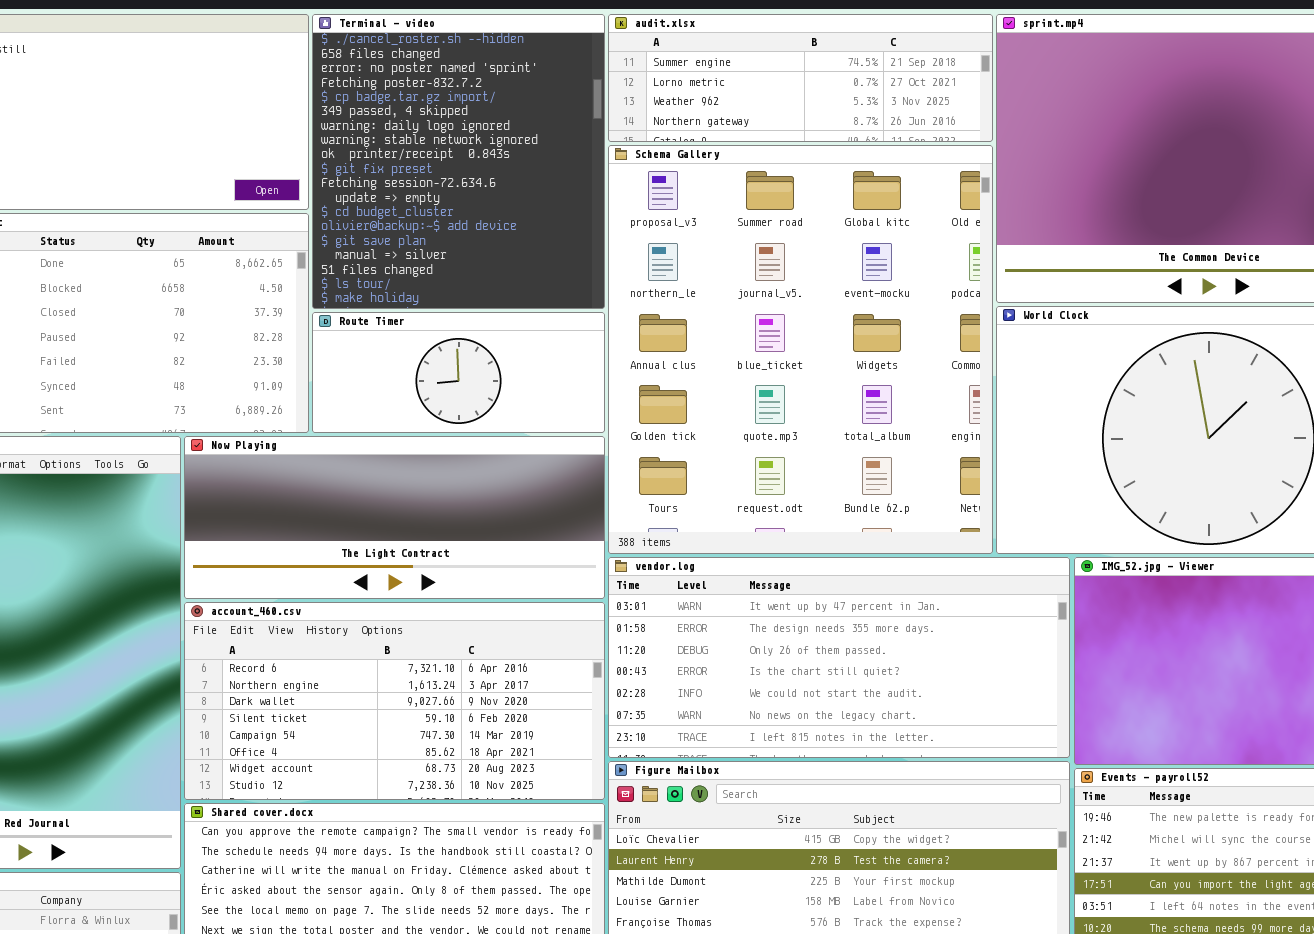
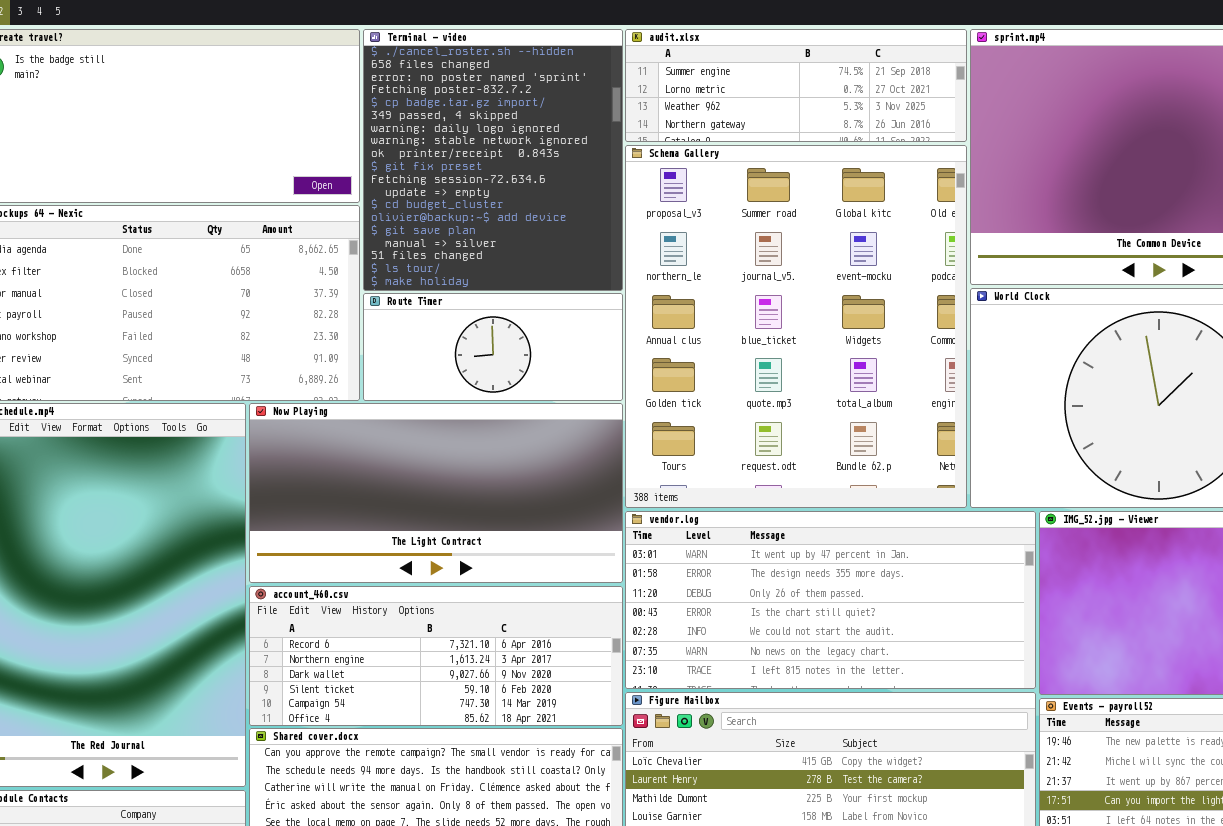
Now Playing: [184,436,605,599] -> [249,403,623,583], resized
account_460.csv: [184,602,605,800] -> [249,586,623,726], resized

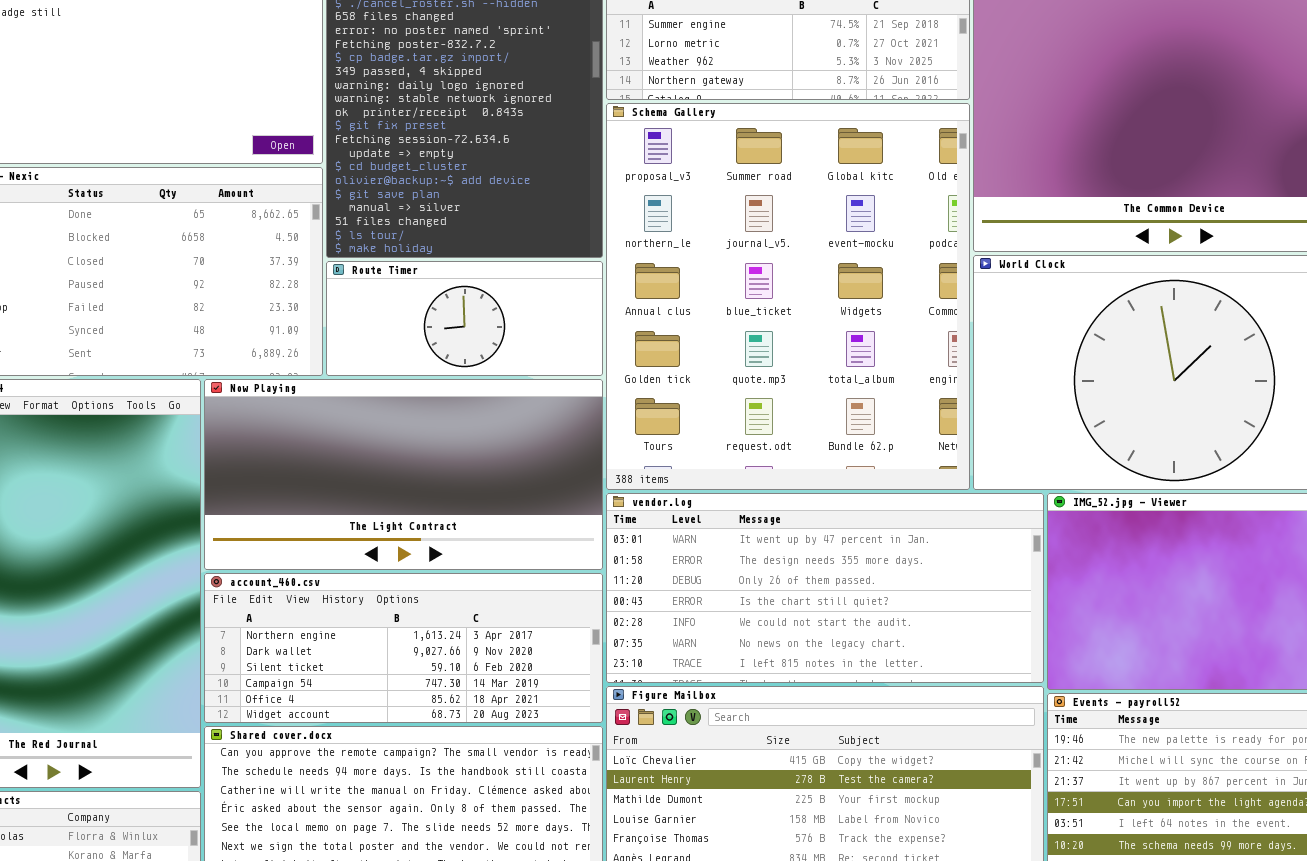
account_460.csv: [249,586,623,726] -> [204,573,603,723], scrolled down 1 row

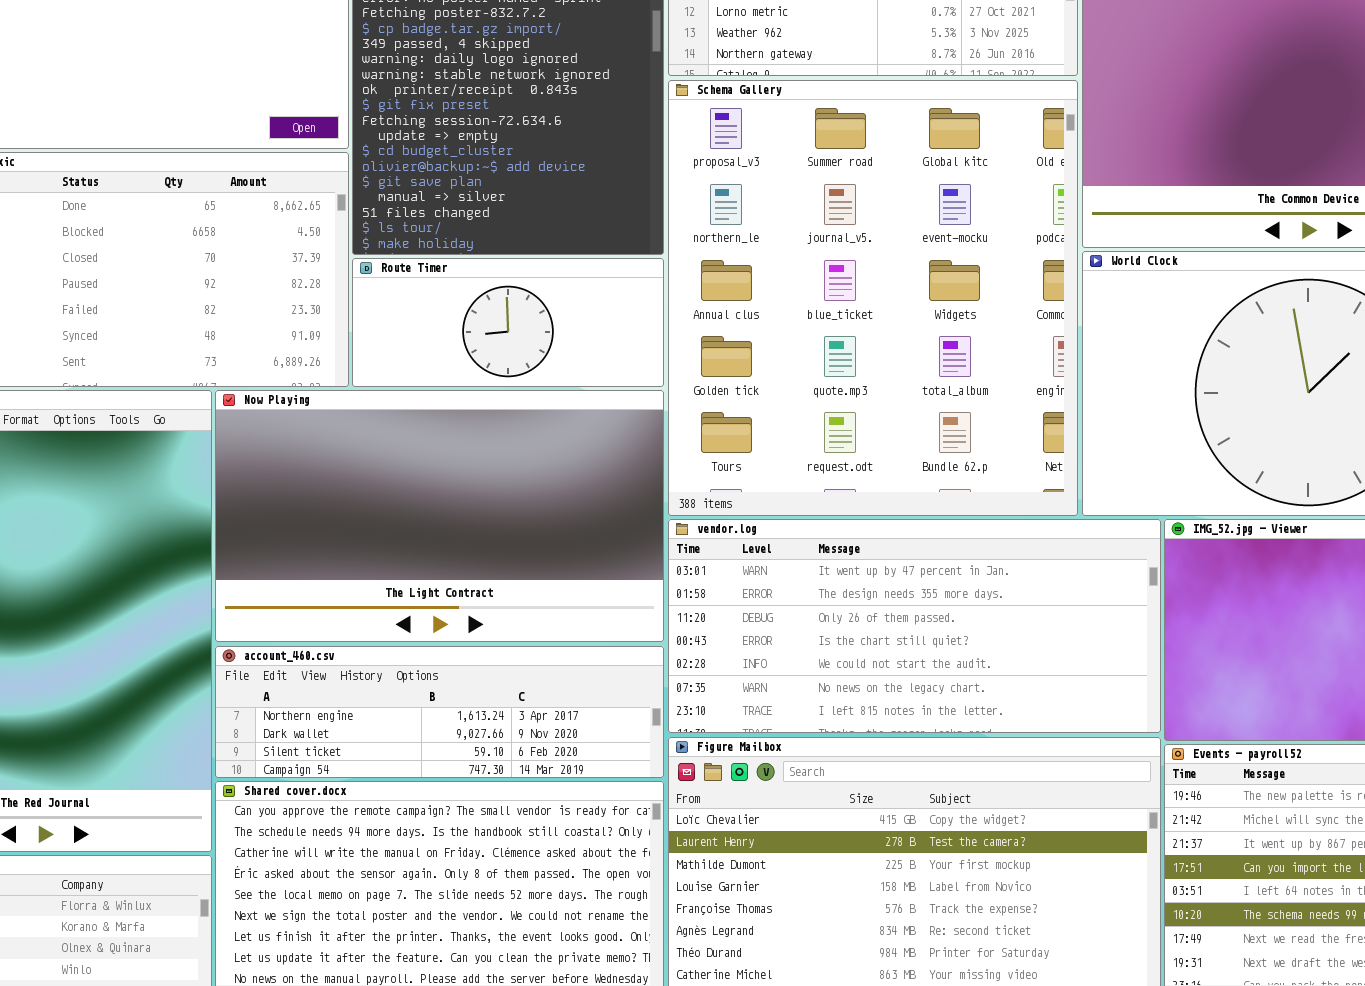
Now Playing: [204,379,603,570] -> [215,390,664,642], resized
account_460.csv: [204,573,603,723] -> [215,646,664,778], resized

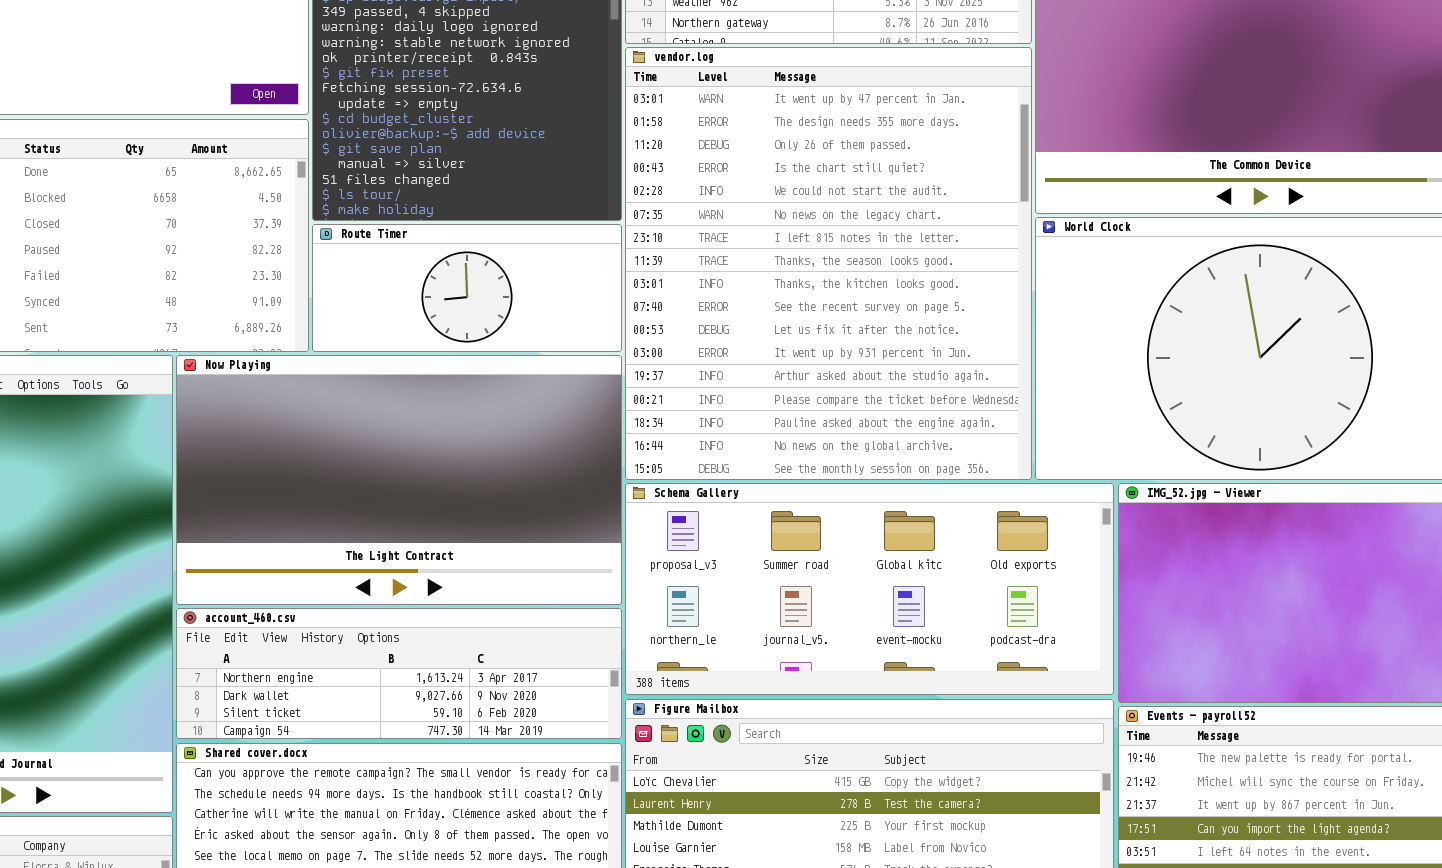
Schema Gallery: [668,80,1078,516] -> [625,483,1114,695], moved, resized
vendor.log: [668,519,1161,733] -> [625,47,1032,480], moved, resized

